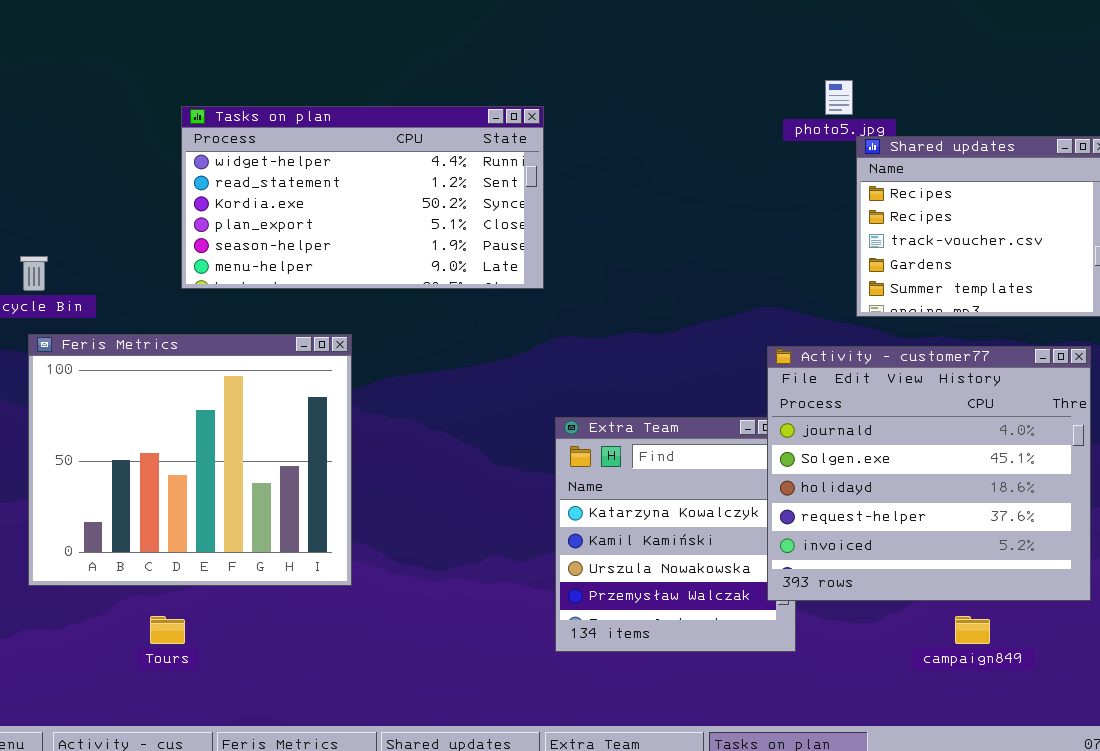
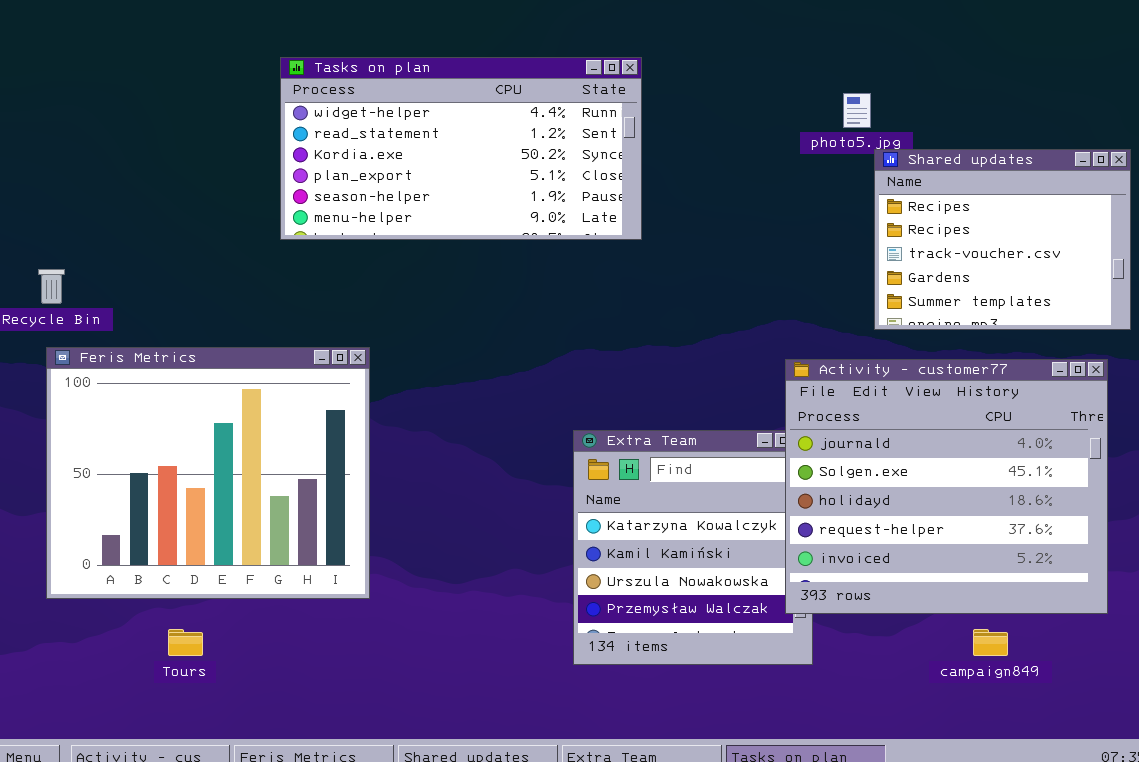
Tasks on plan: [181,106,544,289] -> [280,57,642,240], moved

